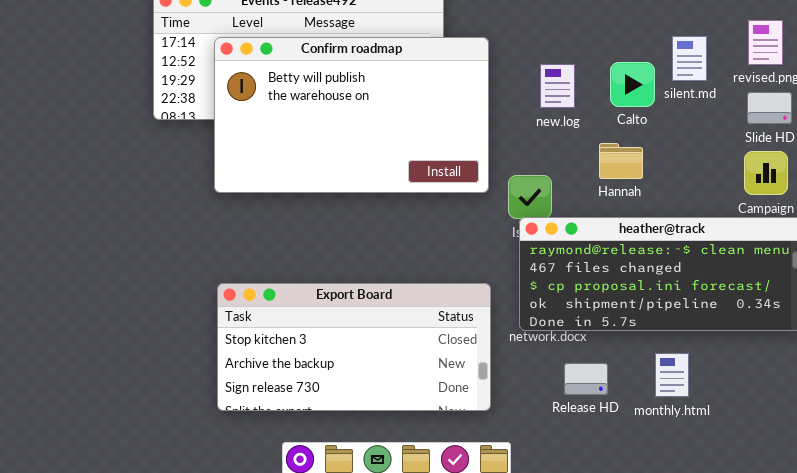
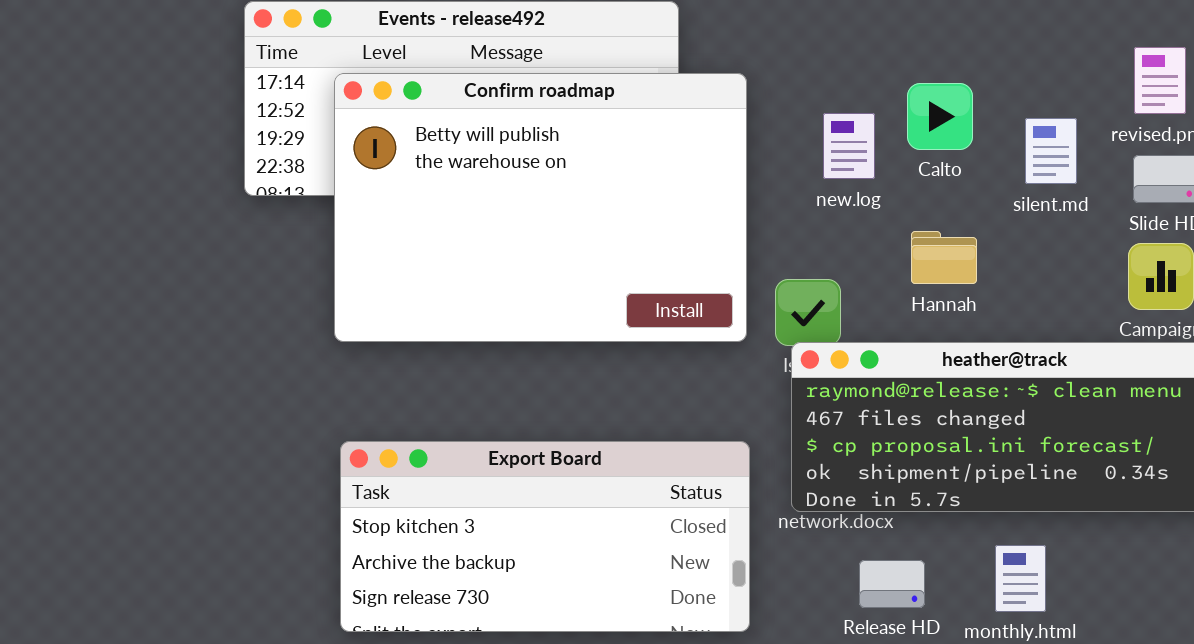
silent.md: [672,36,707,81] -> [1025,118,1077,184], moved
Confirm roadmap: [214,37,489,193] -> [334,73,747,342], resized
Calto: [610,62,655,107] -> [907,83,973,150], moved

